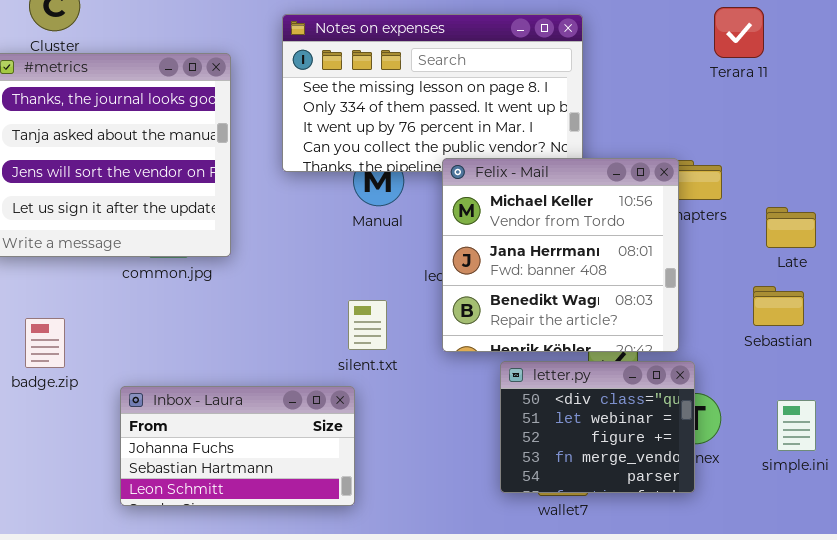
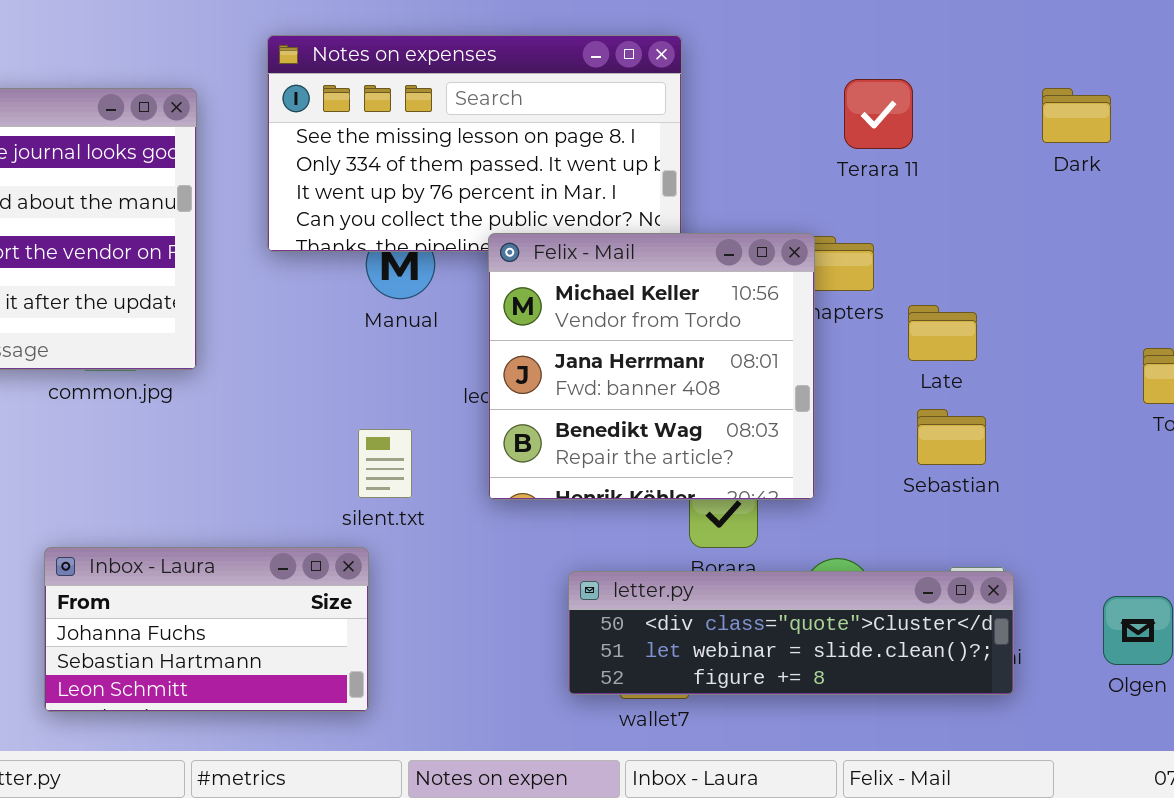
Terara 11: [714,7,764,58] -> [844,79,913,149], moved
Late: [766,207,816,248] -> [908,305,977,361], moved
letter.py: [500,361,695,493] -> [568,571,1014,695], resized

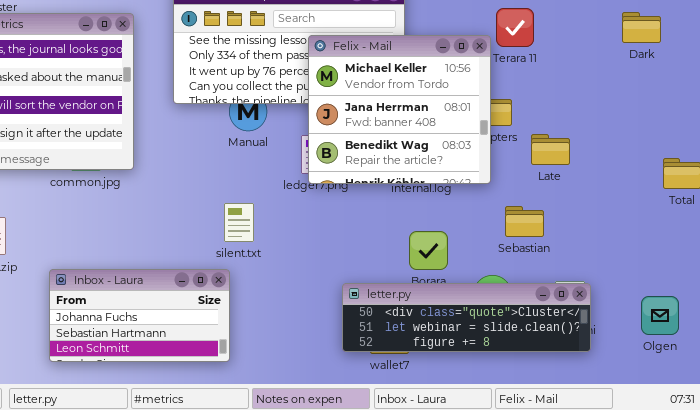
Dark: [1042,88,1111,143] -> [622,12,661,43], moved
Felix - Mail: [488,233,815,500] -> [308,35,491,184], moved
Sebastian: [917,409,986,465] -> [505,206,544,237], moved

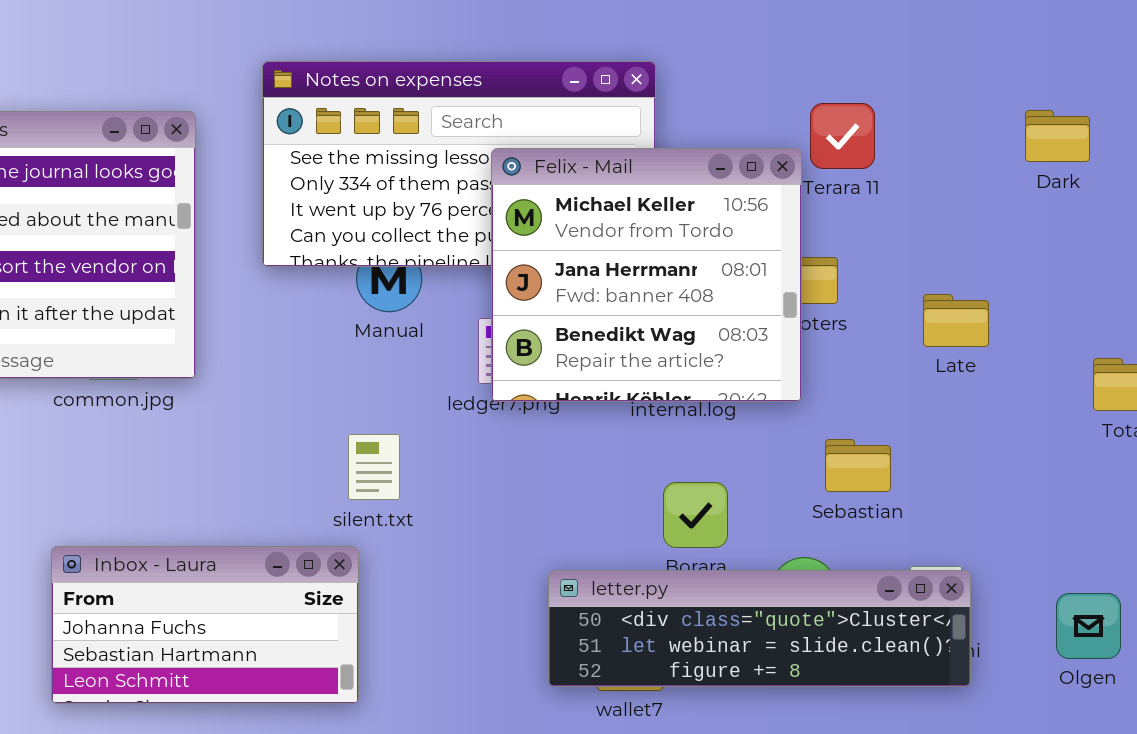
Late: [531,134,570,165] -> [923,294,989,347], moved

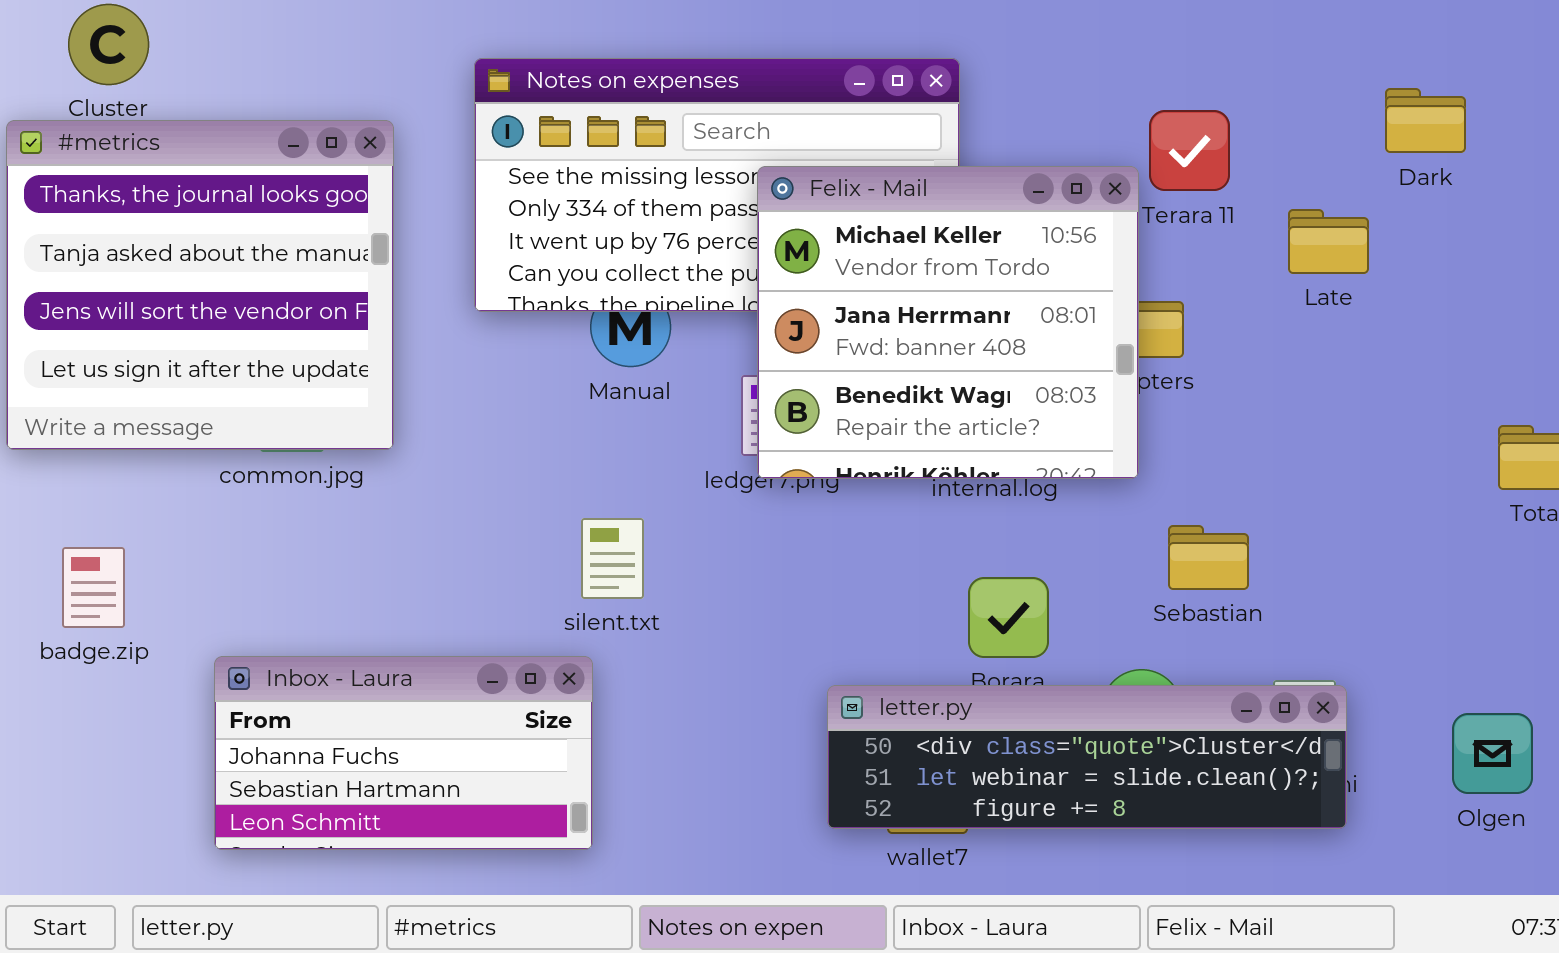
Dark: [1025,110,1090,162] -> [1385,88,1466,153], moved
Late: [923,294,989,347] -> [1288,209,1369,274], moved

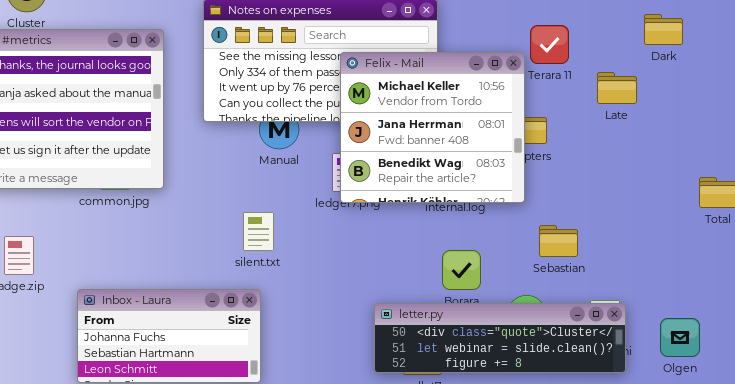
silent.txt: [581,518,644,599] -> [243,212,274,251], moved
Olgen: [1452,713,1533,794] -> [660,318,700,357], moved

